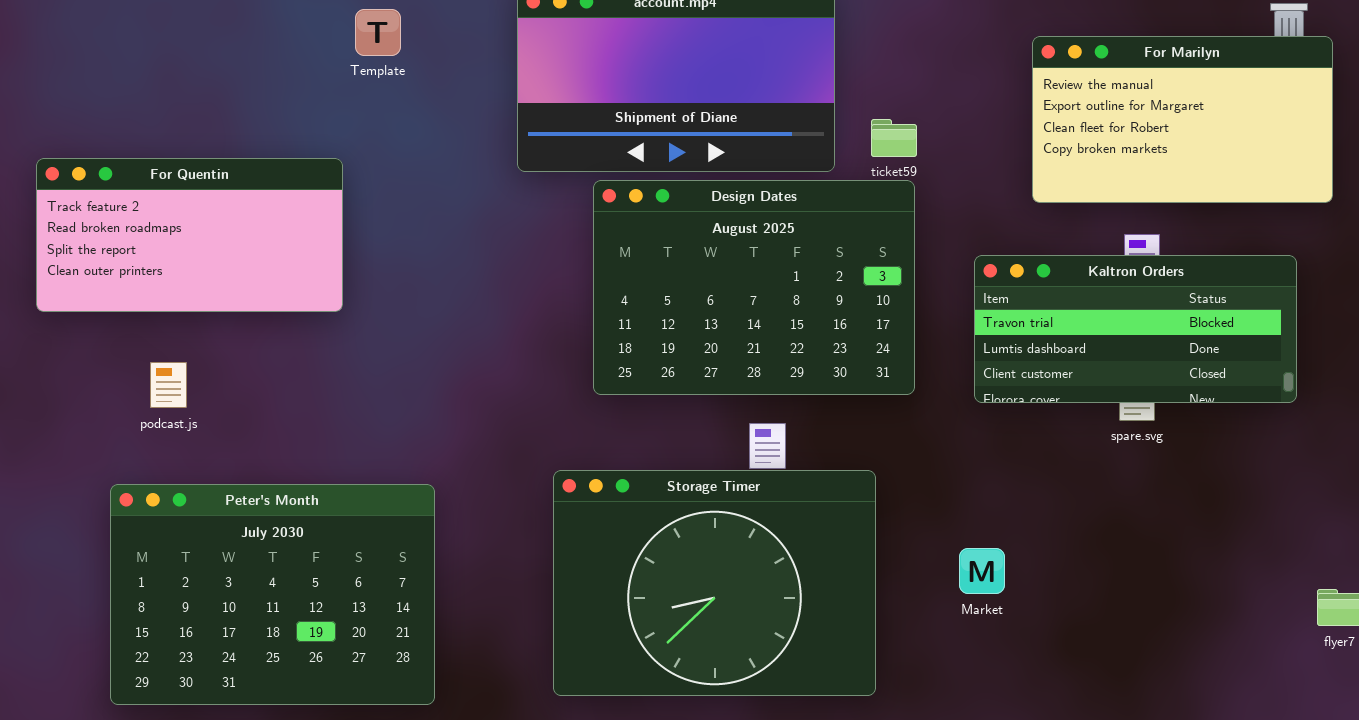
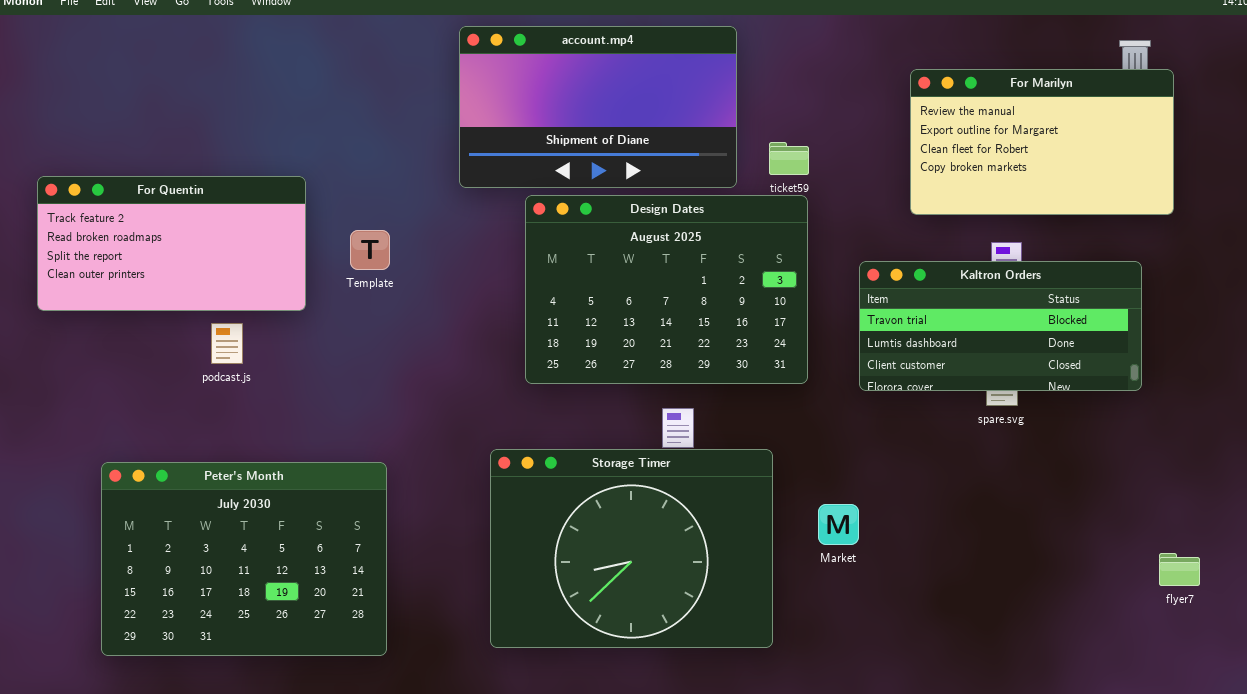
Template: [355,9,401,56] -> [350,230,390,270], moved
podcast.js: [150,362,187,408] -> [211,323,243,364], moved
Market: [959,548,1005,594] -> [818,504,859,545], moved

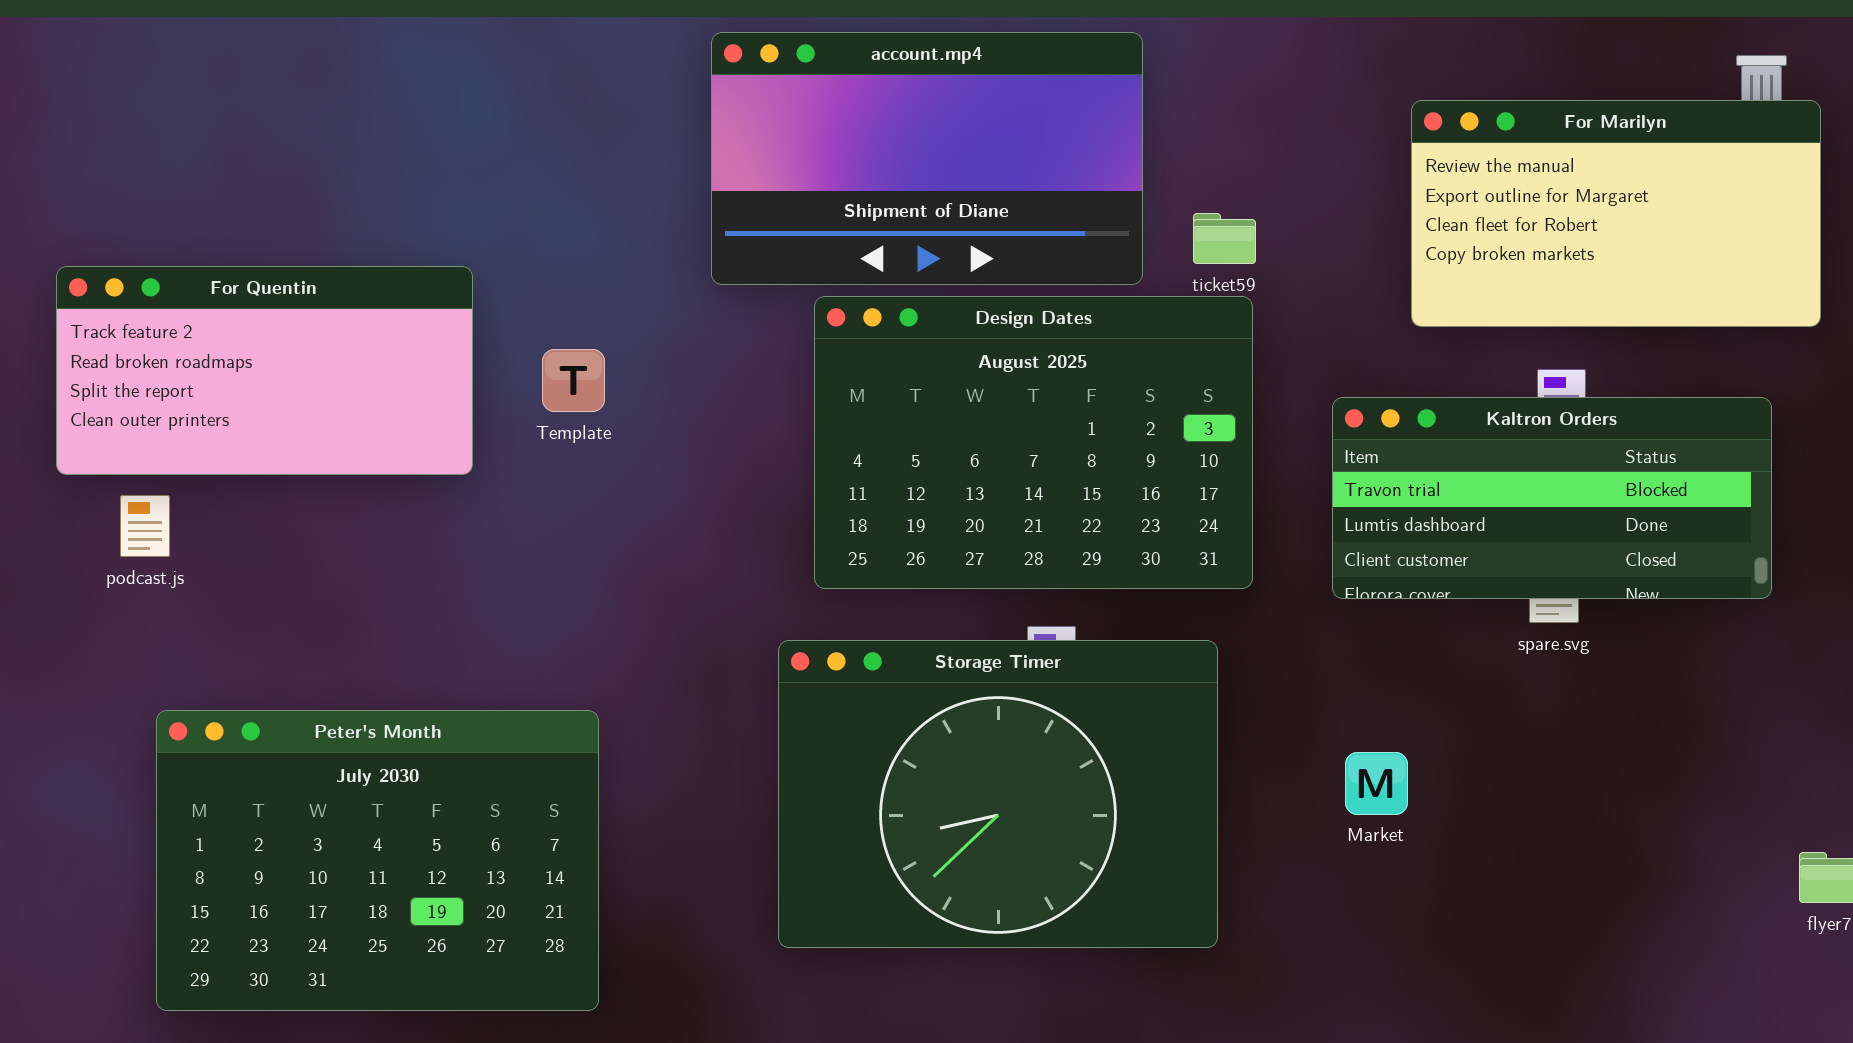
podcast.js: [211,323,243,364] -> [120,495,170,557], moved
Storage Timer: [490,449,773,648] -> [778,640,1218,948], moved
Market: [818,504,859,545] -> [1345,752,1408,815], moved

